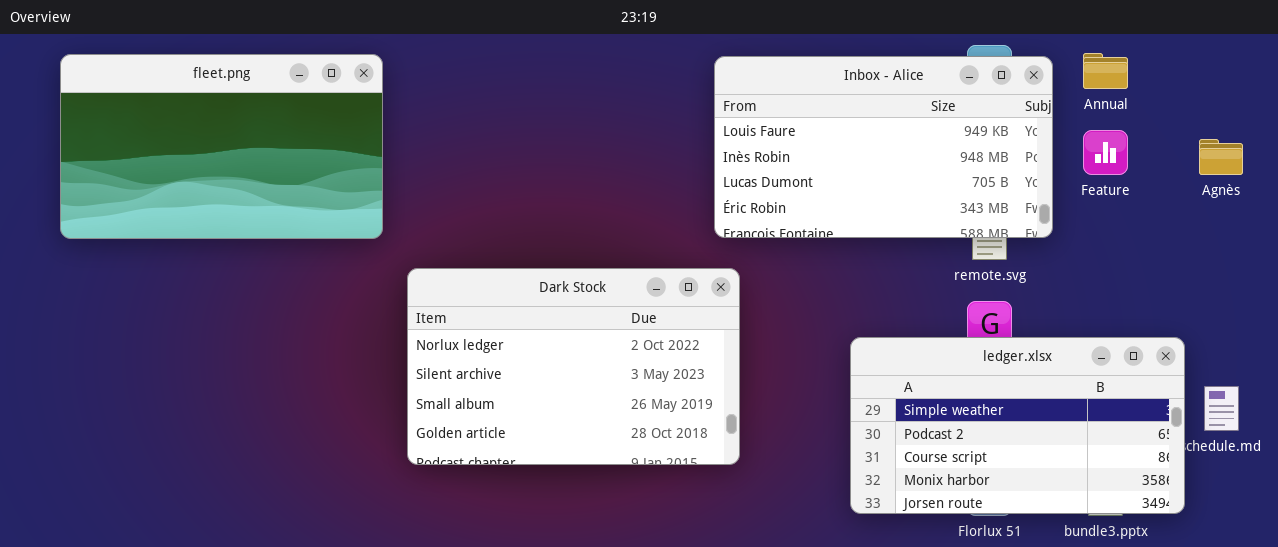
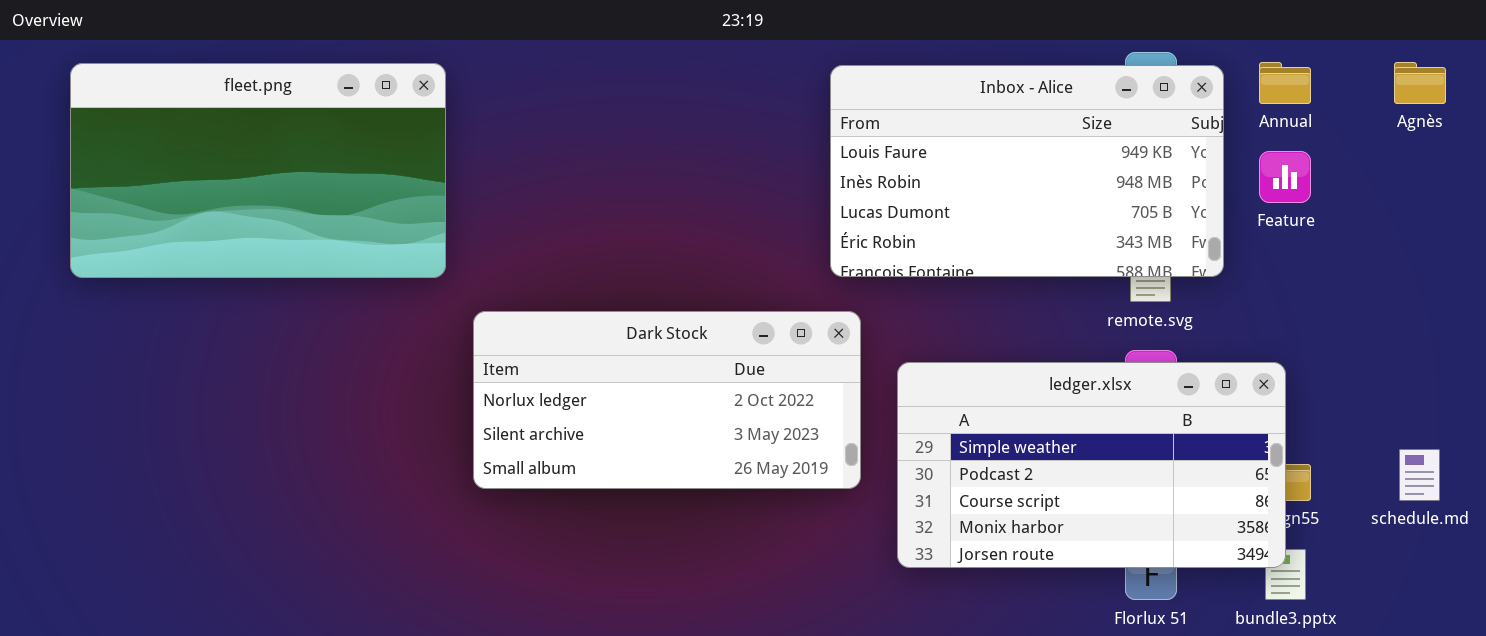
Agnès: [1199,139,1243,175] -> [1394,62,1446,104], moved
Dark Stock: [407,268,740,465] -> [473,311,861,489], resized
ledger.xlsx: [850,337,1185,514] -> [897,362,1286,568], moved

